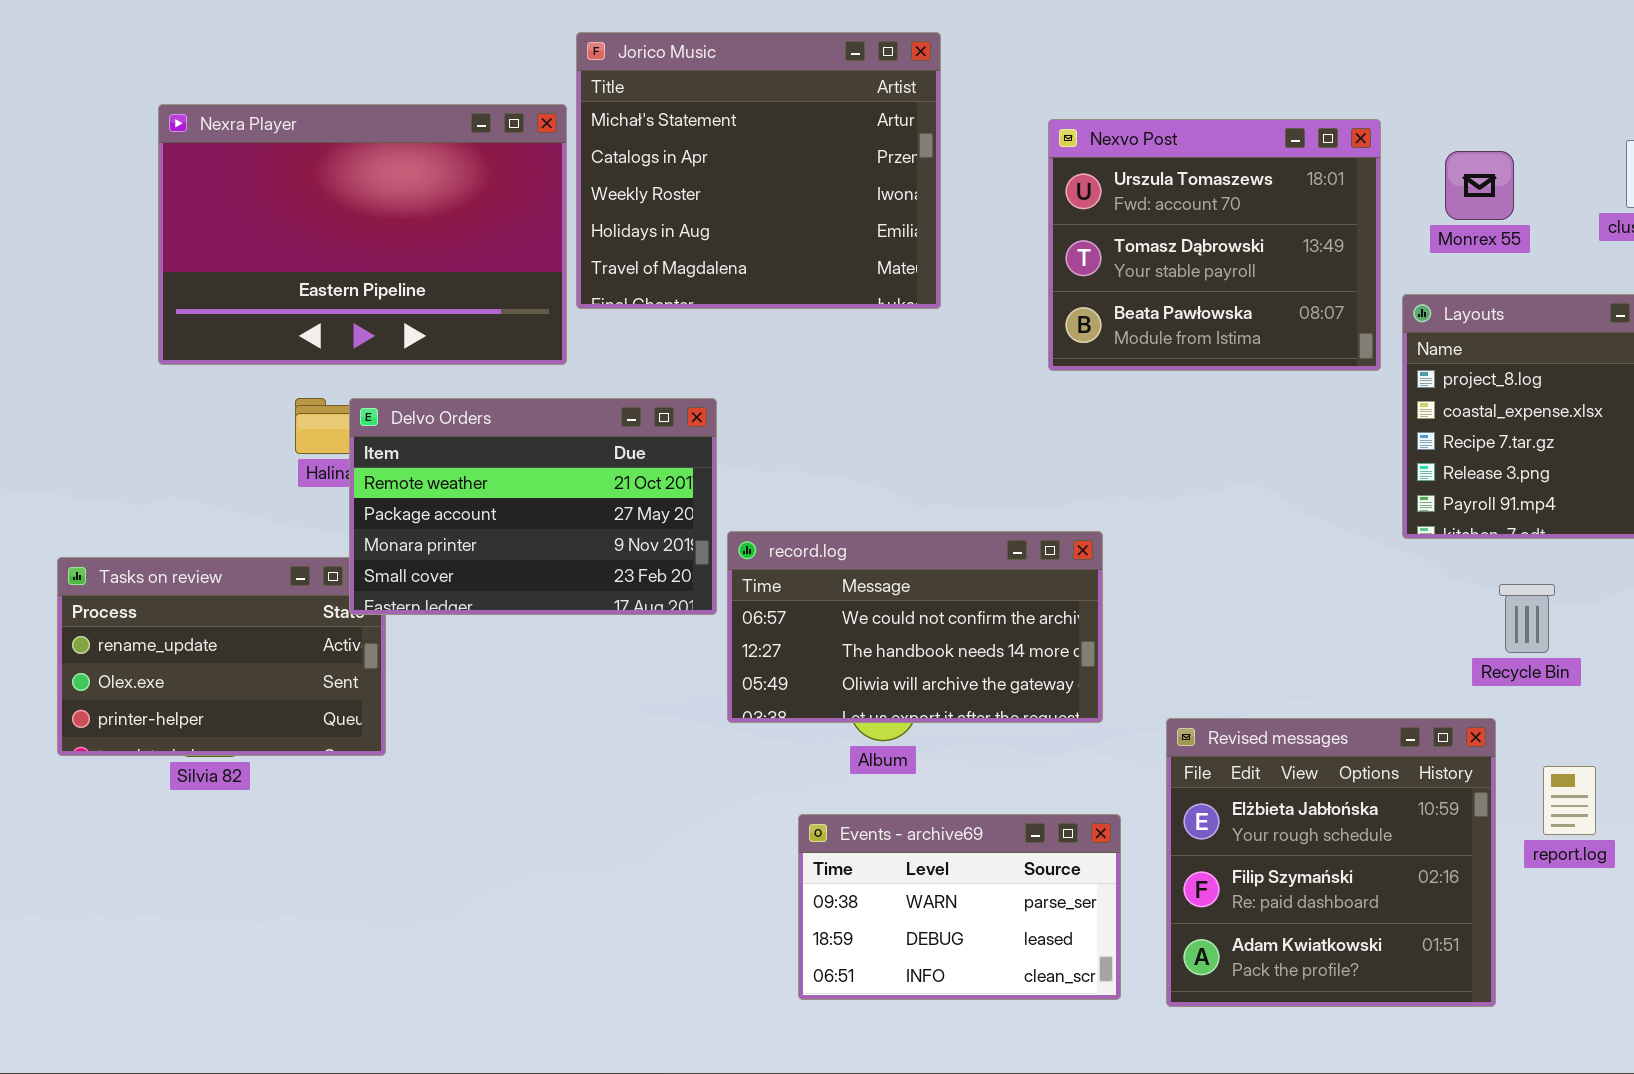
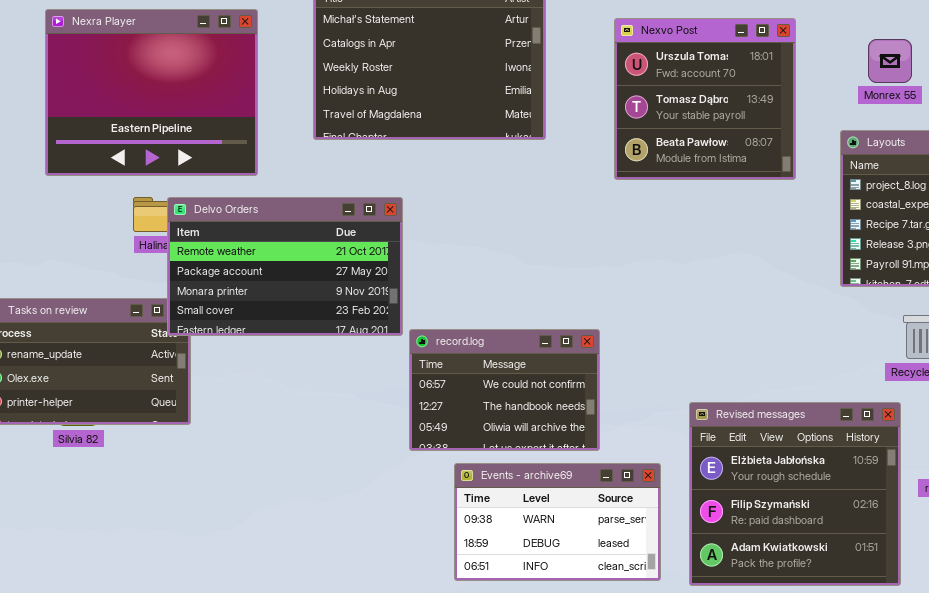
Nexra Player: [158,104,567,365] -> [45,9,258,176], resized
Nexvo Post: [1048,119,1381,371] -> [614,18,796,180], resized
record.log: [727,531,1103,723] -> [409,329,600,451], moved, resized

